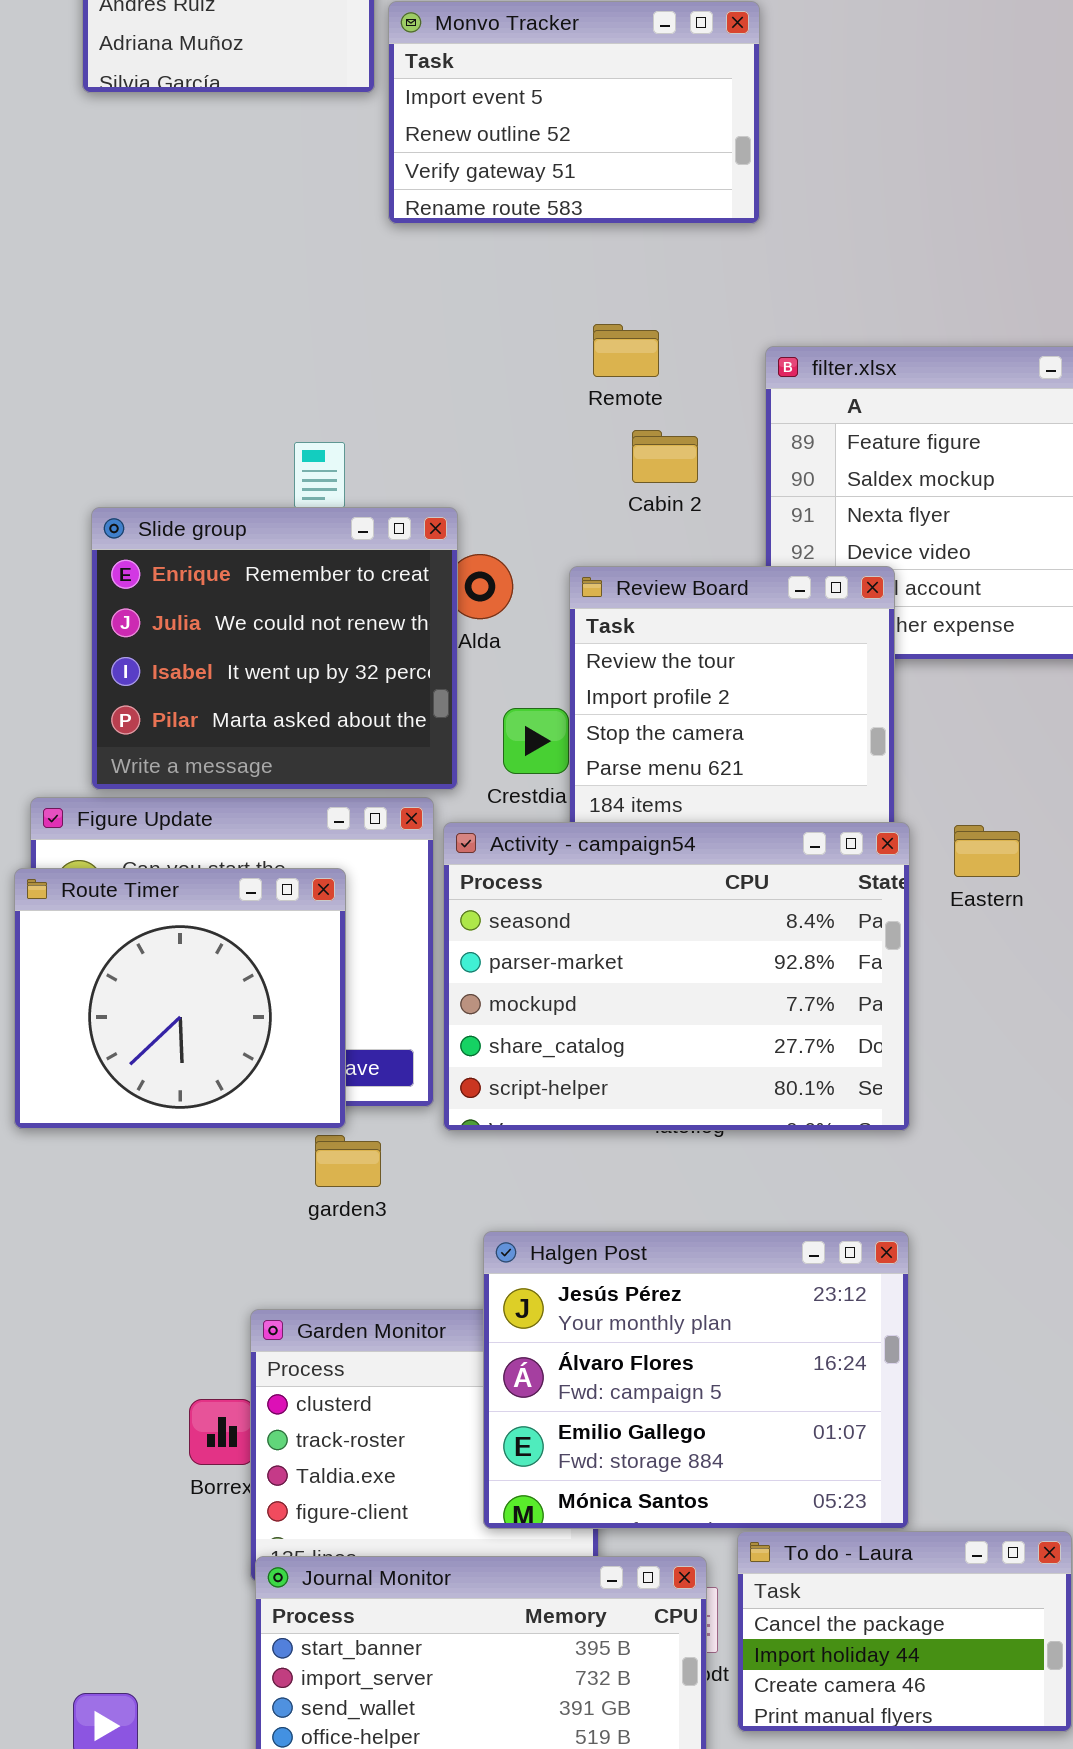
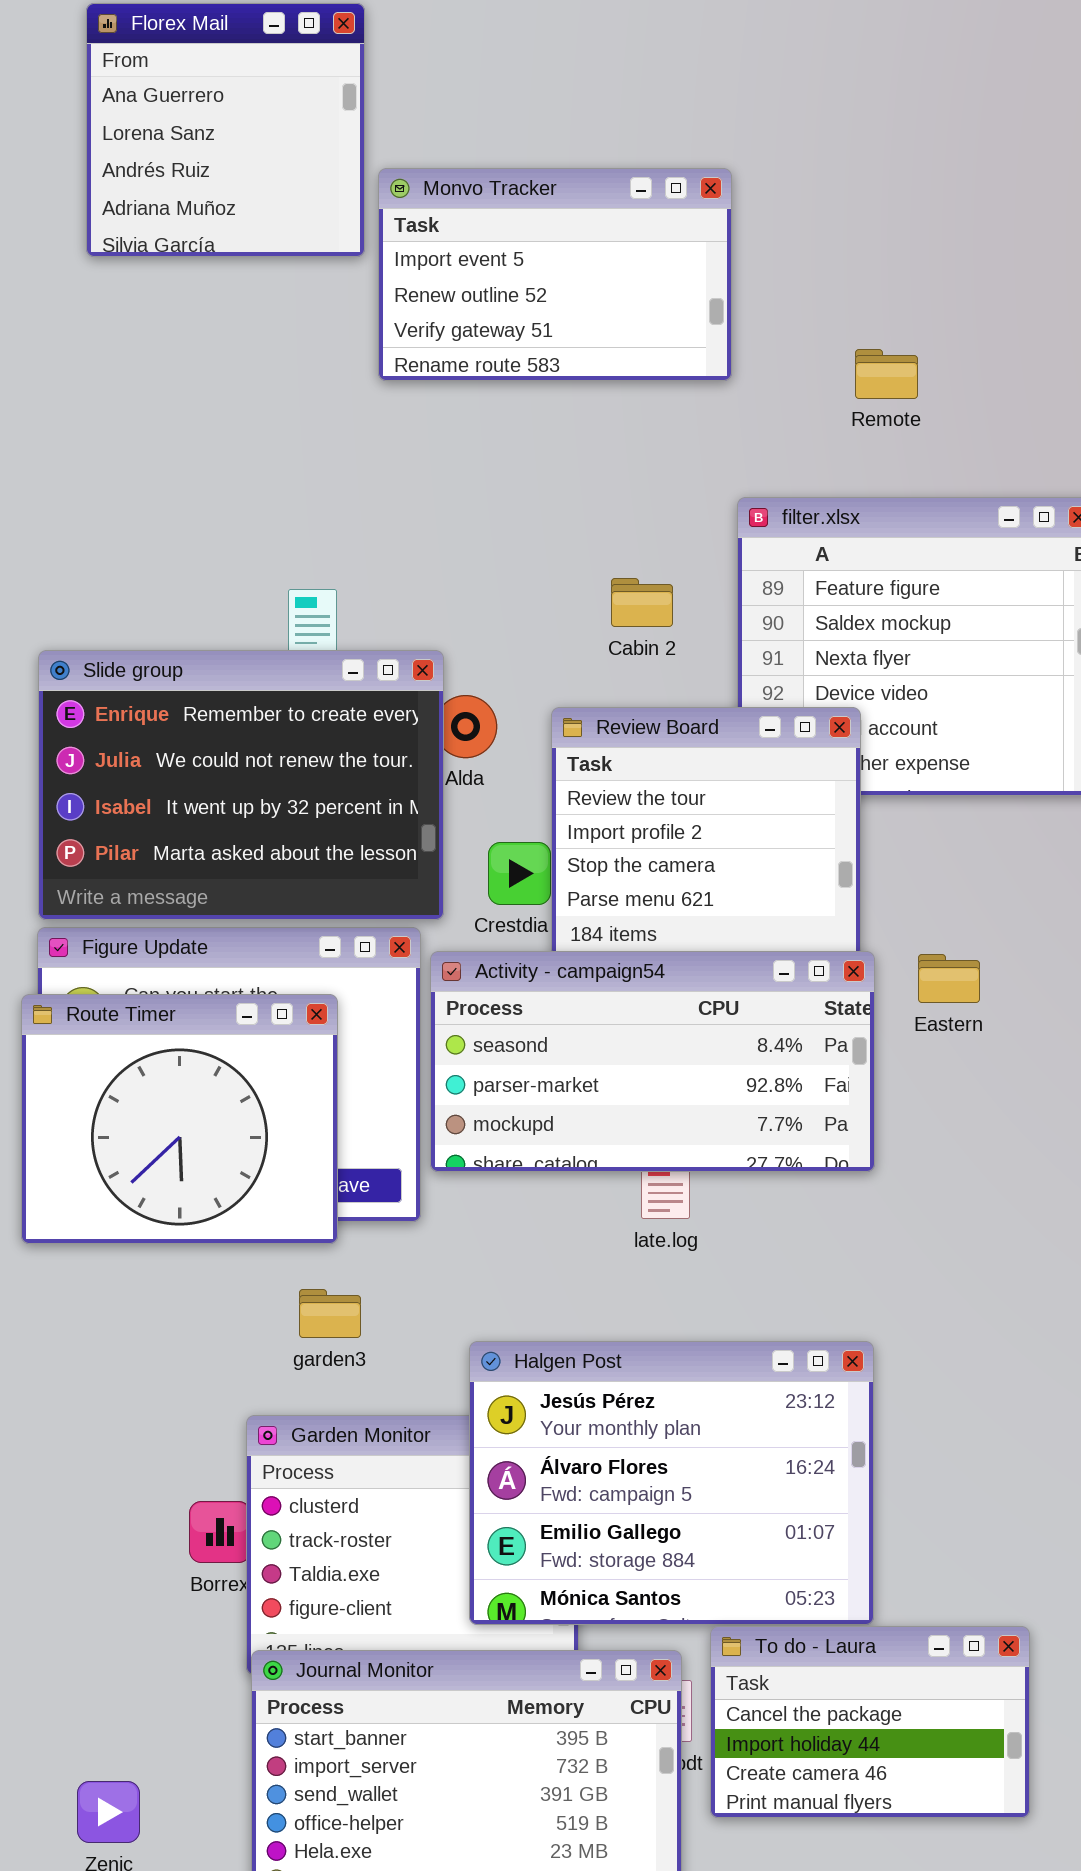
Remote: [593,324,659,377] -> [855,349,918,399], moved
Slide group: [91,507,458,790] -> [38,650,444,920], resized
Activity - campaign54: [443,822,910,1131] -> [430,951,875,1172], resized
garden3: [315,1135,381,1187] -> [299,1289,361,1338], moved

